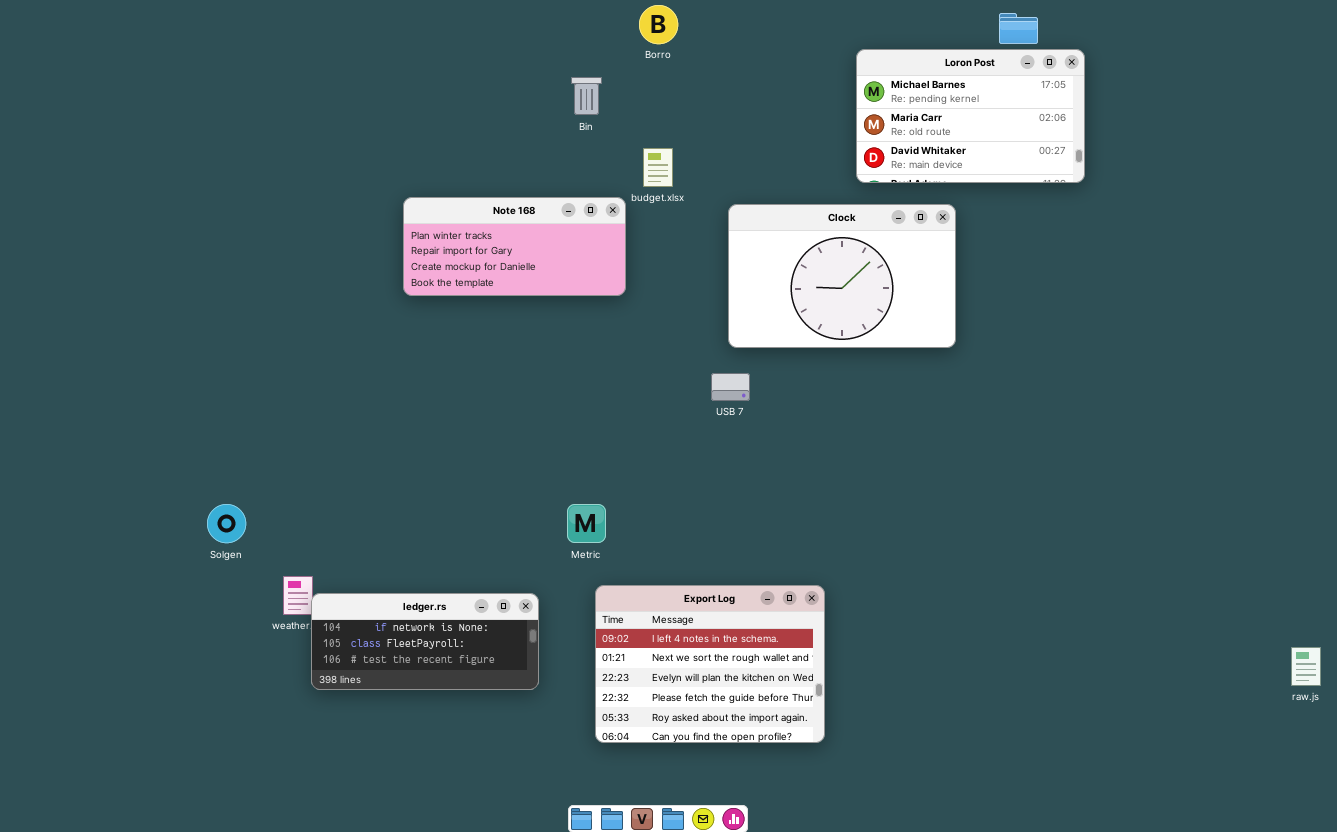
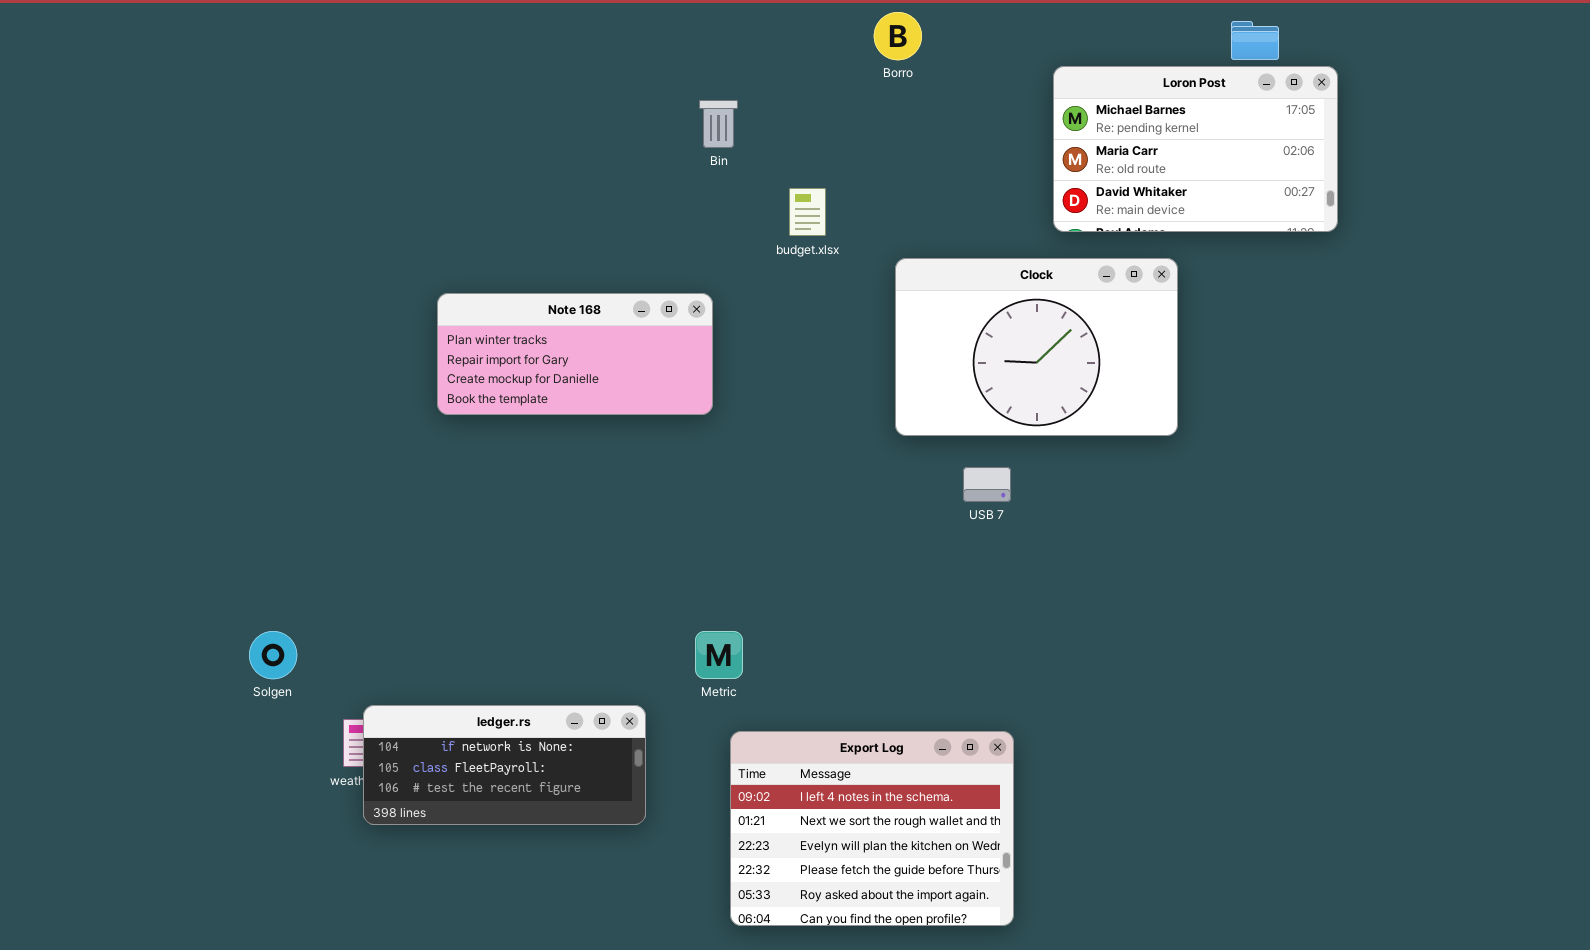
Borro: [639,5,678,44] -> [874,12,922,60], moved
Note 168: [403,197,626,296] -> [437,293,713,415], moved
USB 7: [711,373,750,401] -> [963,467,1011,502], moved
ledger.rs: [311,593,539,690] -> [363,705,646,825], moved

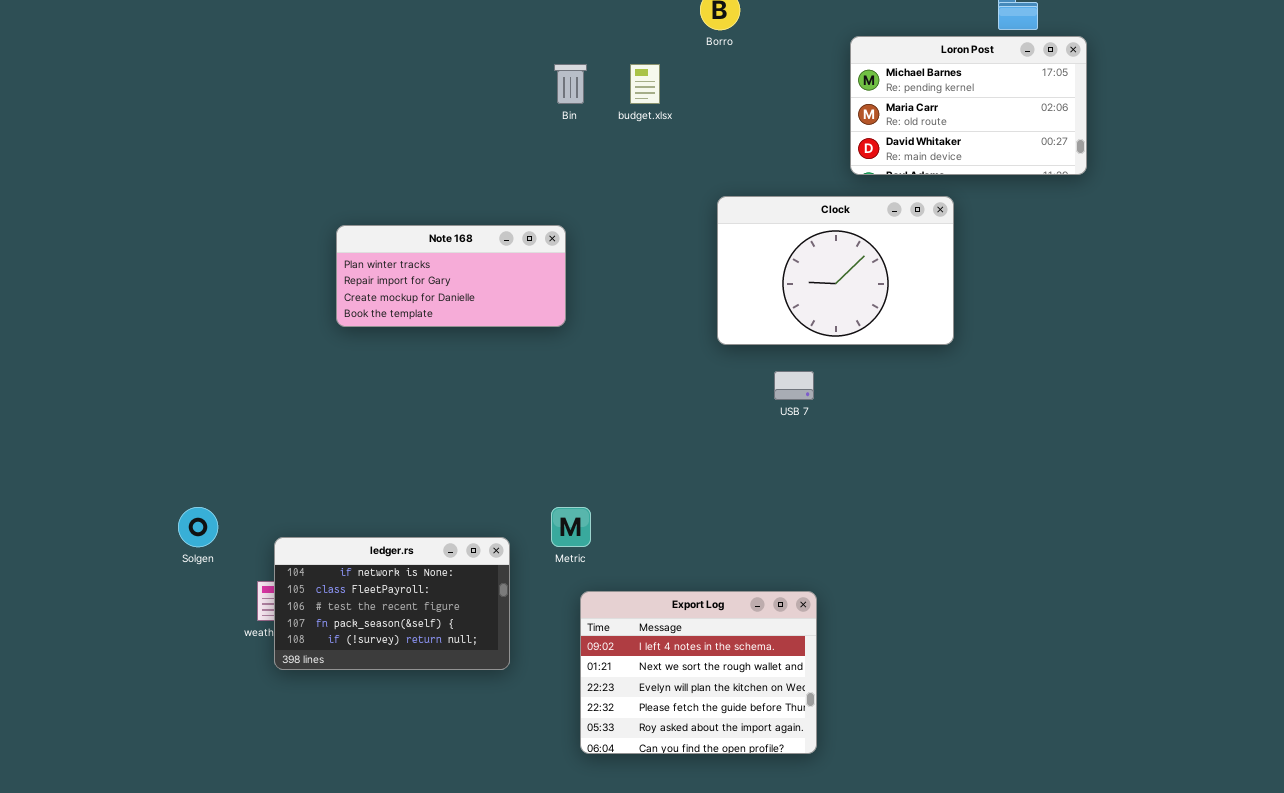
budget.xlsx: [789,188,826,236] -> [630,64,660,104], moved
ledger.rs: [363,705,646,825] -> [274,537,510,670], resized

